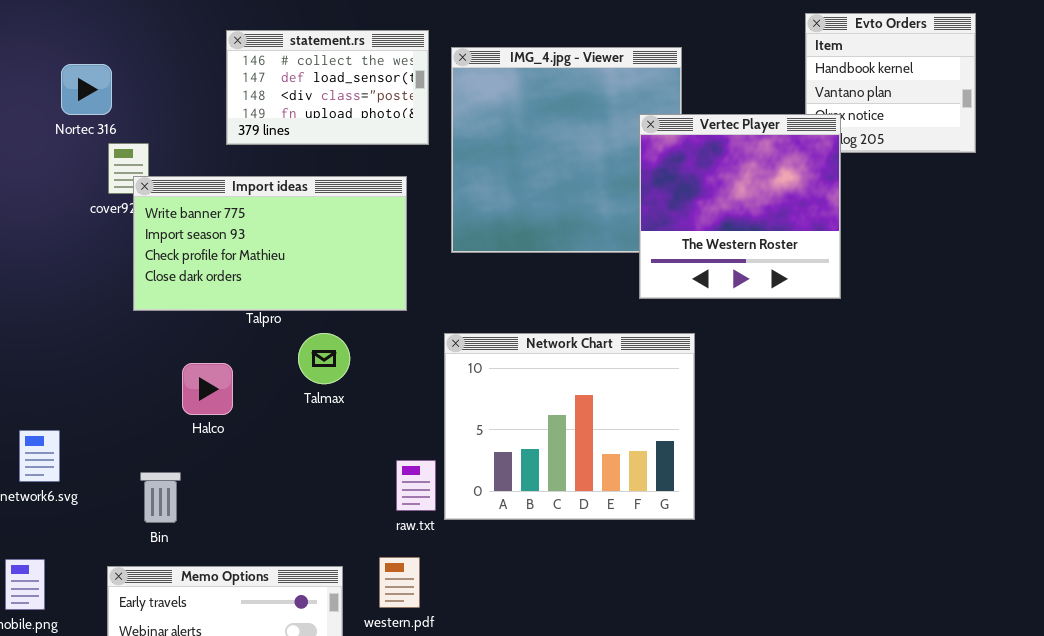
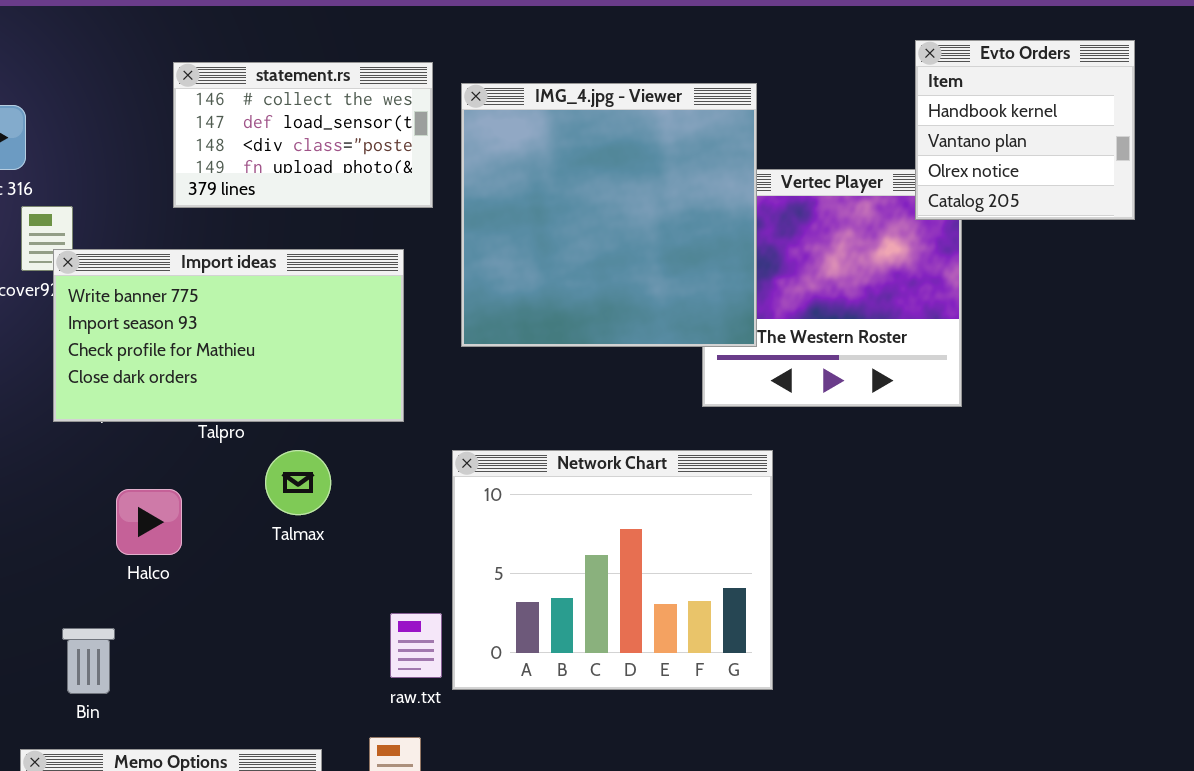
Evto Orders: [805,13,976,153] -> [915,40,1135,220], raised
IMG_4.jpg - Viewer: [451,47,682,253] -> [461,83,757,347], raised

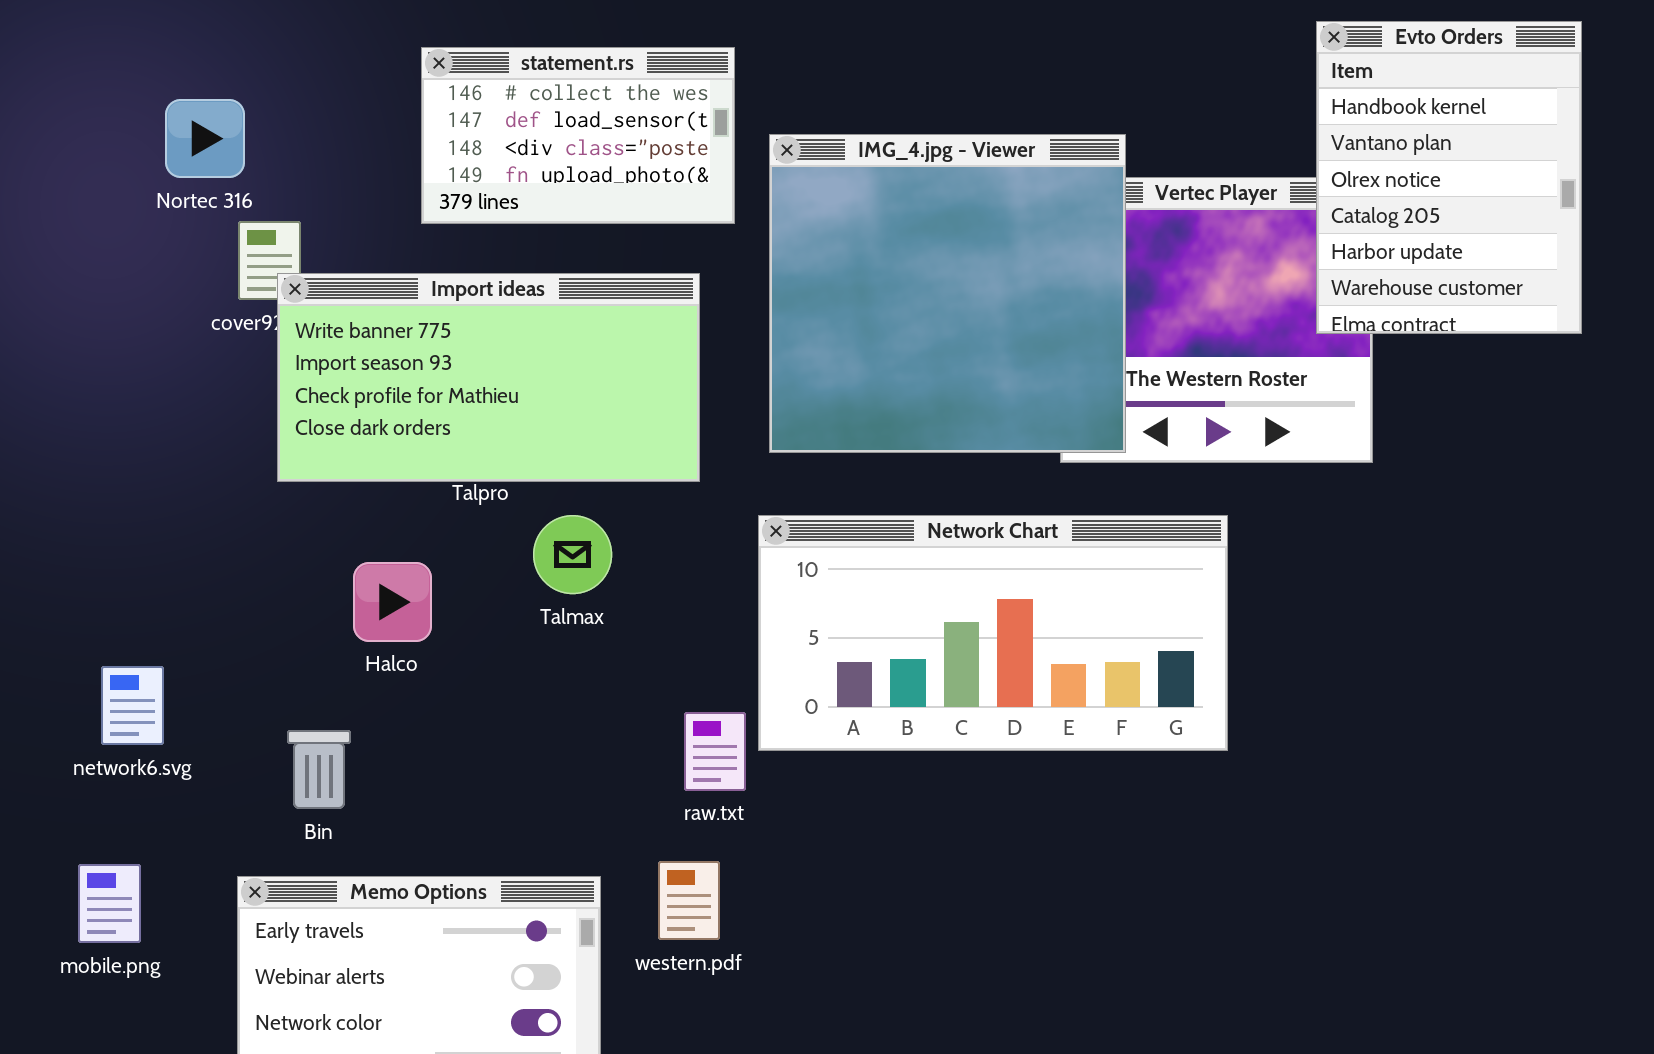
Evto Orders: [915,40,1135,220] -> [1316,21,1582,334], resized
IMG_4.jpg - Viewer: [461,83,757,347] -> [769,134,1126,453], moved
Network Chart: [452,450,773,690] -> [758,515,1228,751], resized

